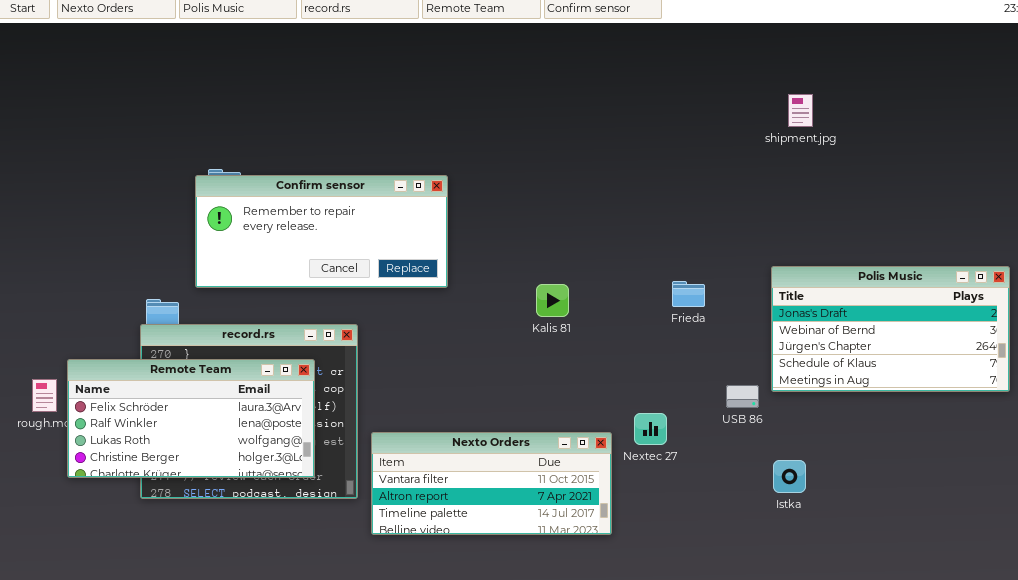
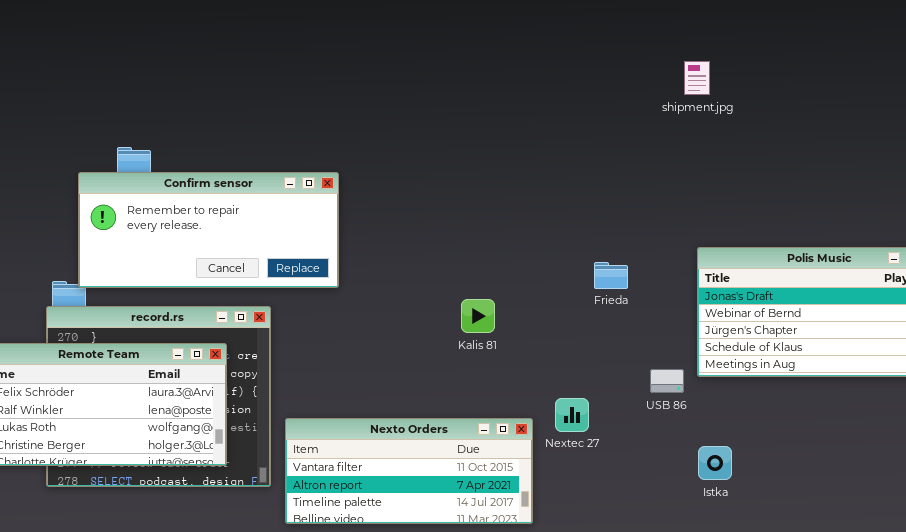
shipment.jpg: [788,94,813,127] -> [684,61,710,95], moved
Confirm sensor: [195,175,448,288] -> [78,172,339,288], moved
Kalis 81: [536,284,569,317] -> [461,299,495,333], moved

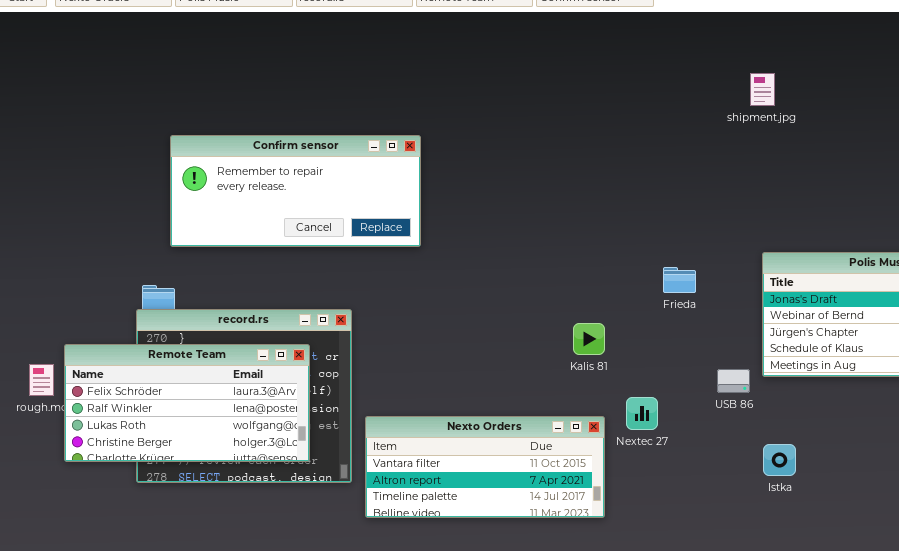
Confirm sensor: [78,172,339,288] -> [170,135,421,247], moved
Kalis 81: [461,299,495,333] -> [573,323,605,355], moved

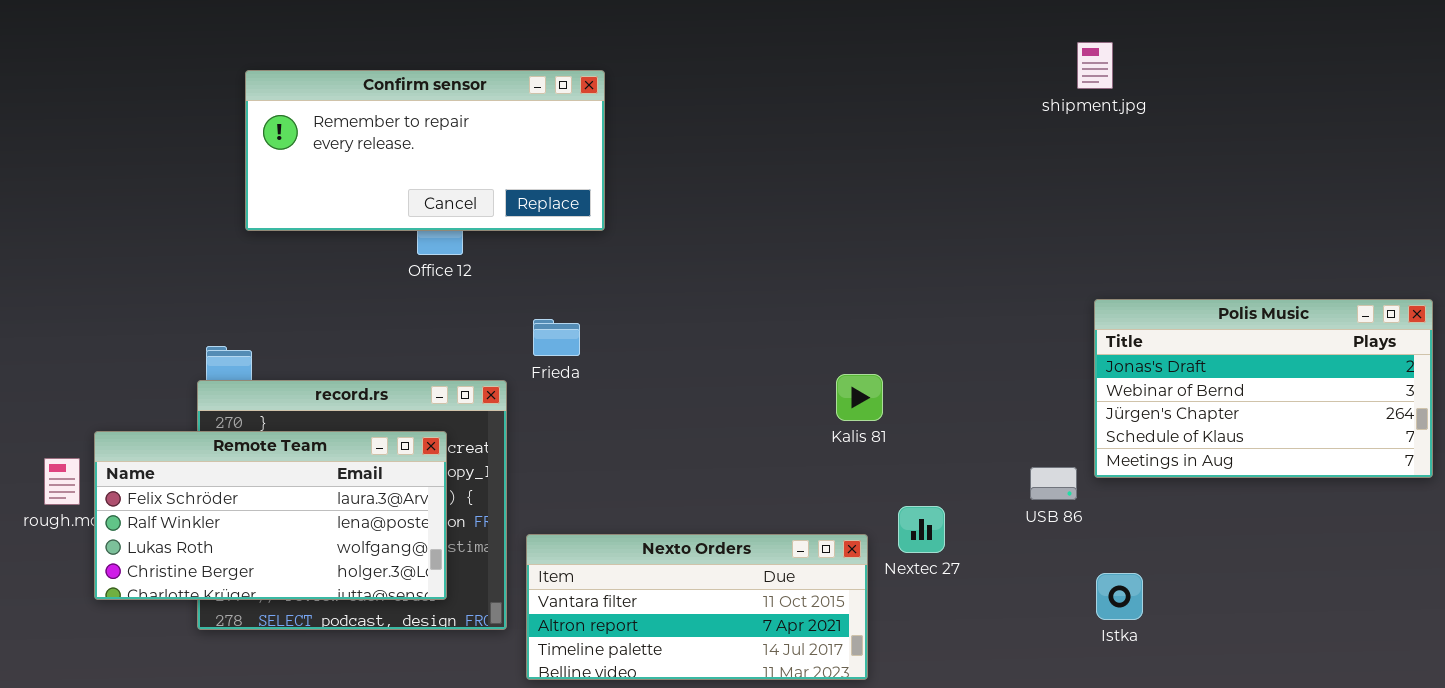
Confirm sensor: [170,135,421,247] -> [245,70,605,231], moved
Frieda: [663,267,696,293] -> [533,319,580,356], moved
Kalis 81: [573,323,605,355] -> [836,374,883,421], moved

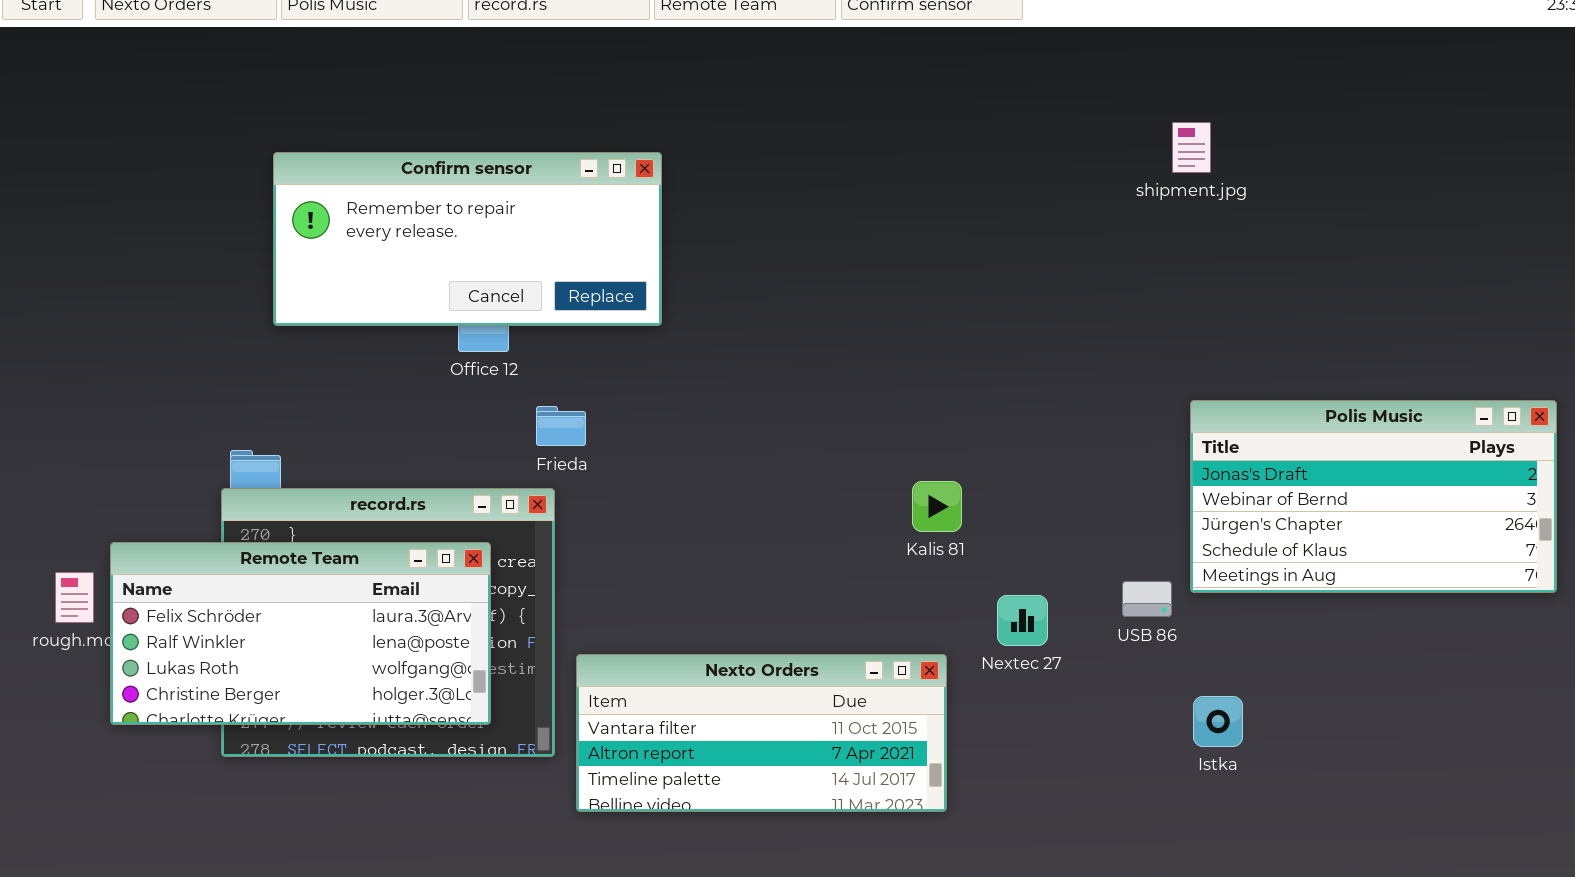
Frieda: [533,319,580,356] -> [536,406,586,446], moved
Nextec 27: [898,506,945,553] -> [997,595,1048,646], moved

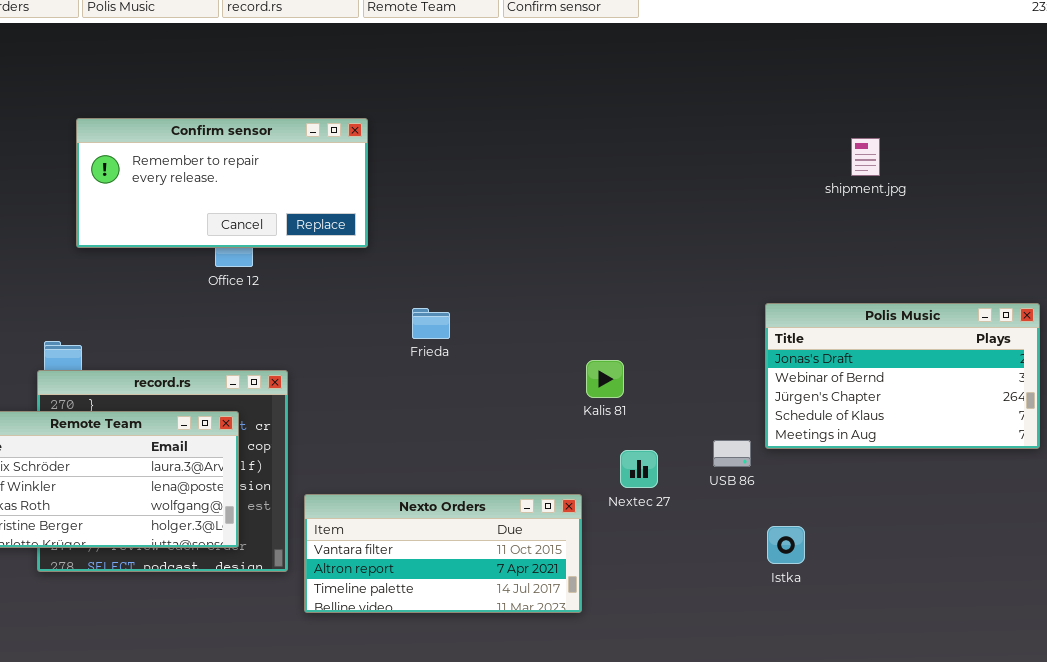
shipment.jpg: [1172,122,1211,173] -> [851,138,880,176], moved
Frieda: [536,406,586,446] -> [412,308,450,339], moved
Kalis 81: [912,481,962,532] -> [586,360,624,398], moved

